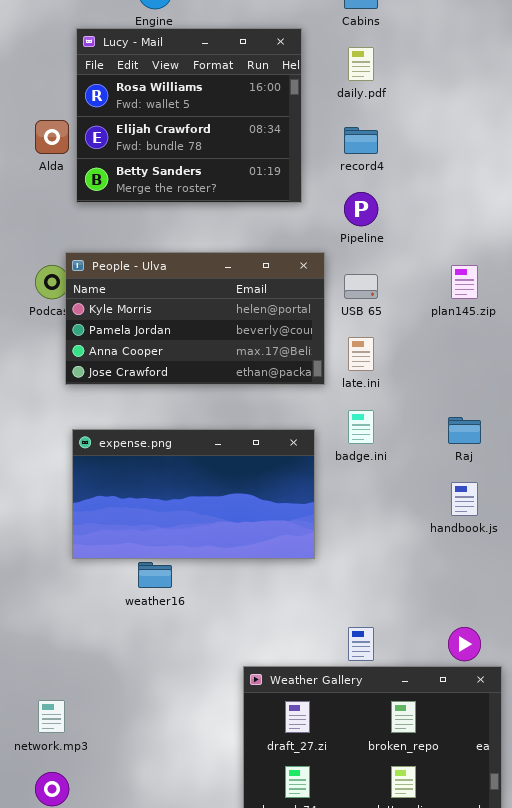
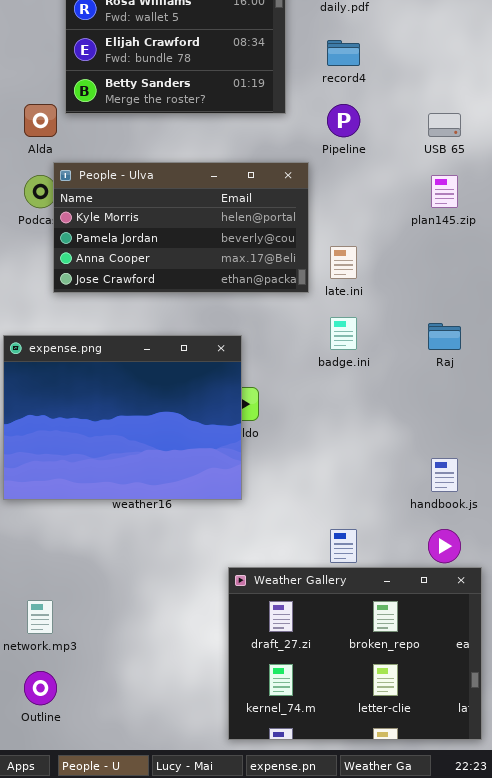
Alda: [35,120,69,154] -> [24,104,57,137], moved
USB 65: [344,274,378,299] -> [428,113,461,137], moved
expense.png: [72,429,315,559] -> [3,335,242,500], moved, resized
handbook.js: [451,482,478,516] -> [431,458,458,492], moved

